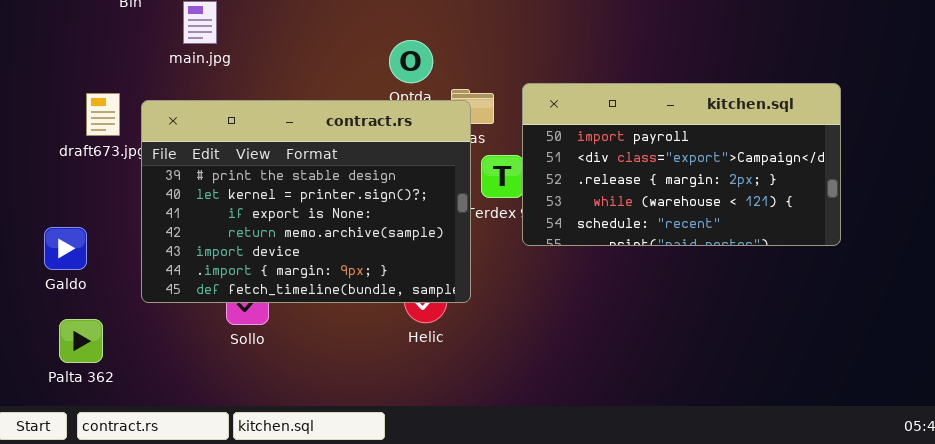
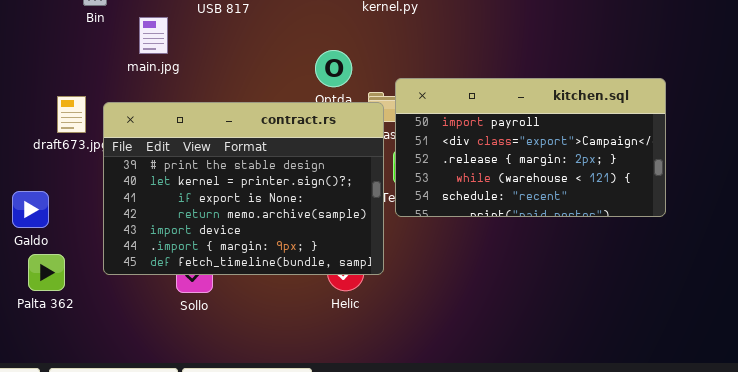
kitchen.sql: [522,83,841,246] -> [395,78,666,217], moved
Galdo: [44,227,87,270] -> [12,191,49,228], moved
Palta 362: [59,319,103,363] -> [28,254,65,291], moved

